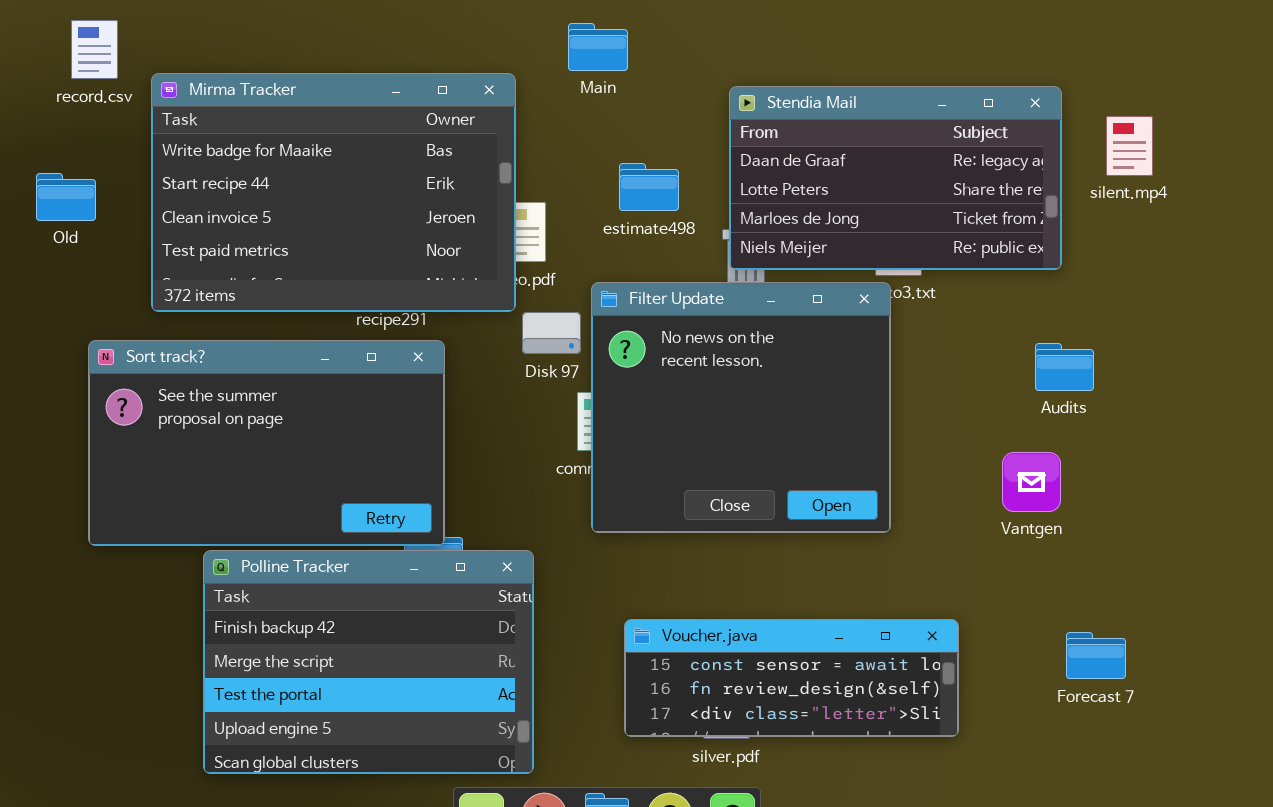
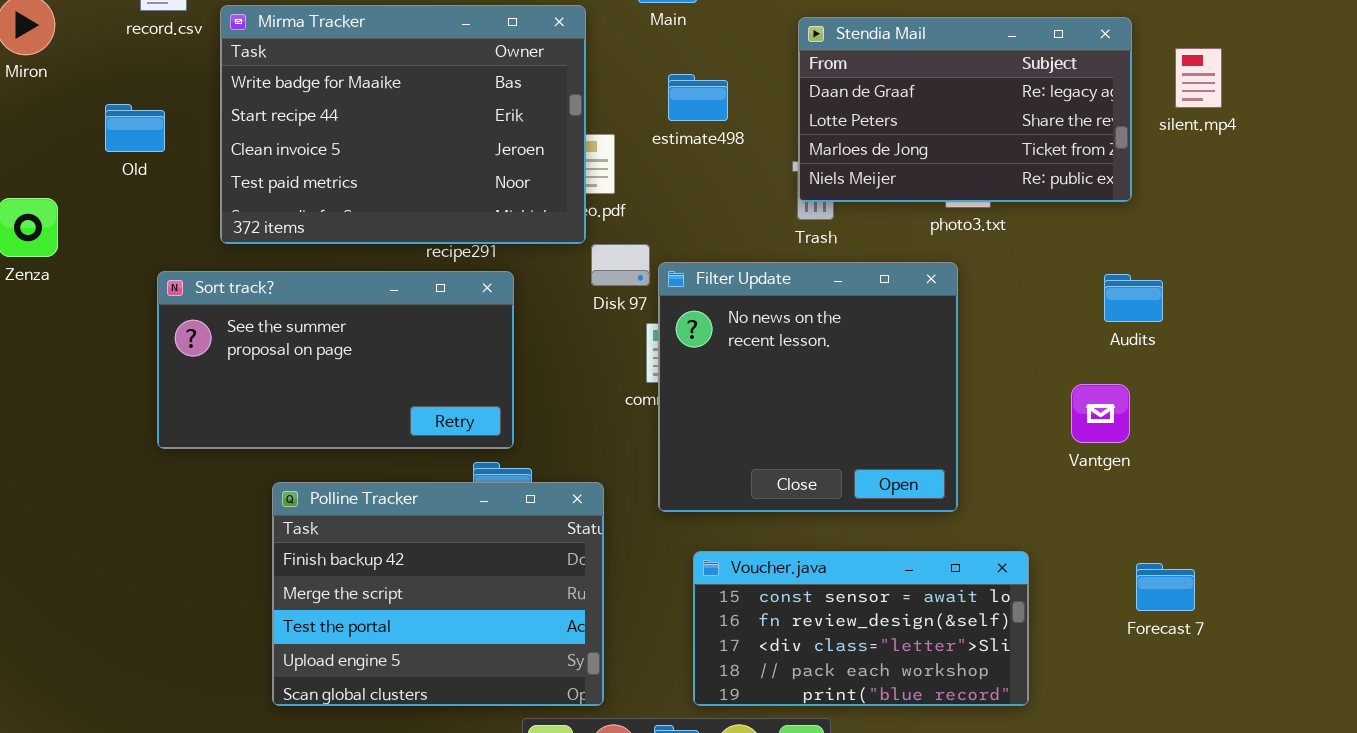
estimate498: [619,163,679,211] -> [668,74,728,121], moved
Filter Update: [591,282,891,533] -> [658,262,958,512], moved
Sort track?: [88,340,445,546] -> [157,271,514,449], resized
Voucher.java: [624,619,959,737] -> [693,551,1029,706], resized

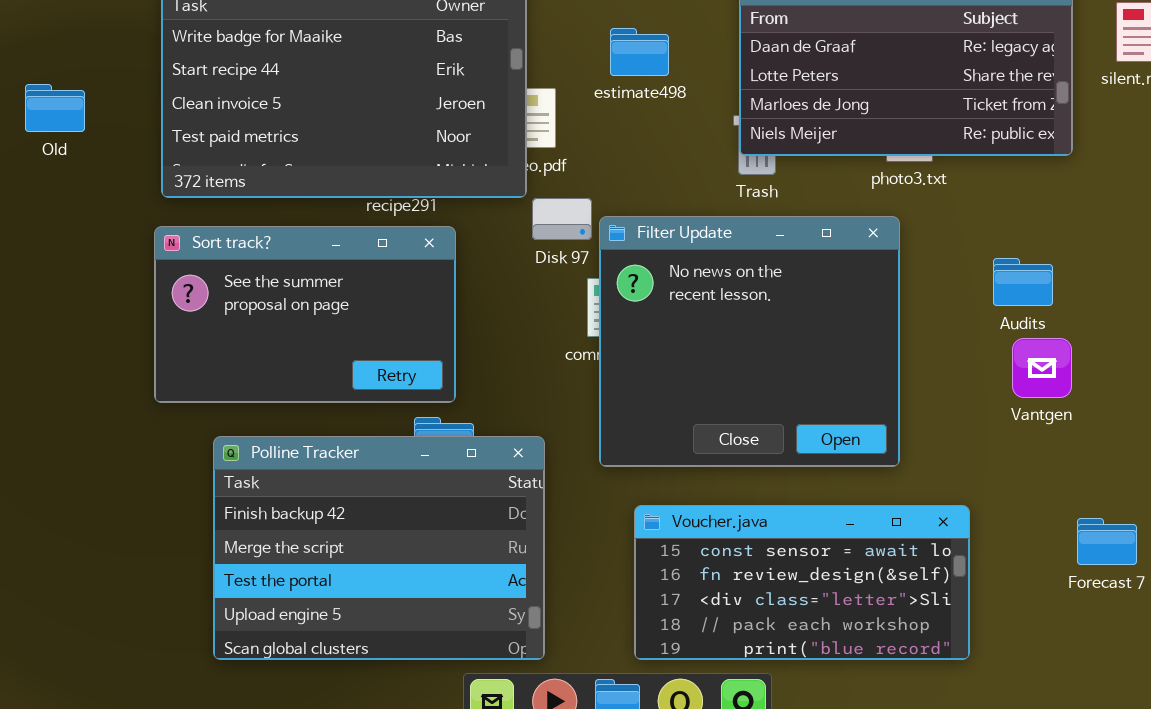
Old: [105,104,165,152] -> [25,84,85,132], moved
Sort track?: [157,271,514,449] -> [154,226,456,403], resized
Audits: [1104,274,1163,322] -> [993,258,1053,306], moved

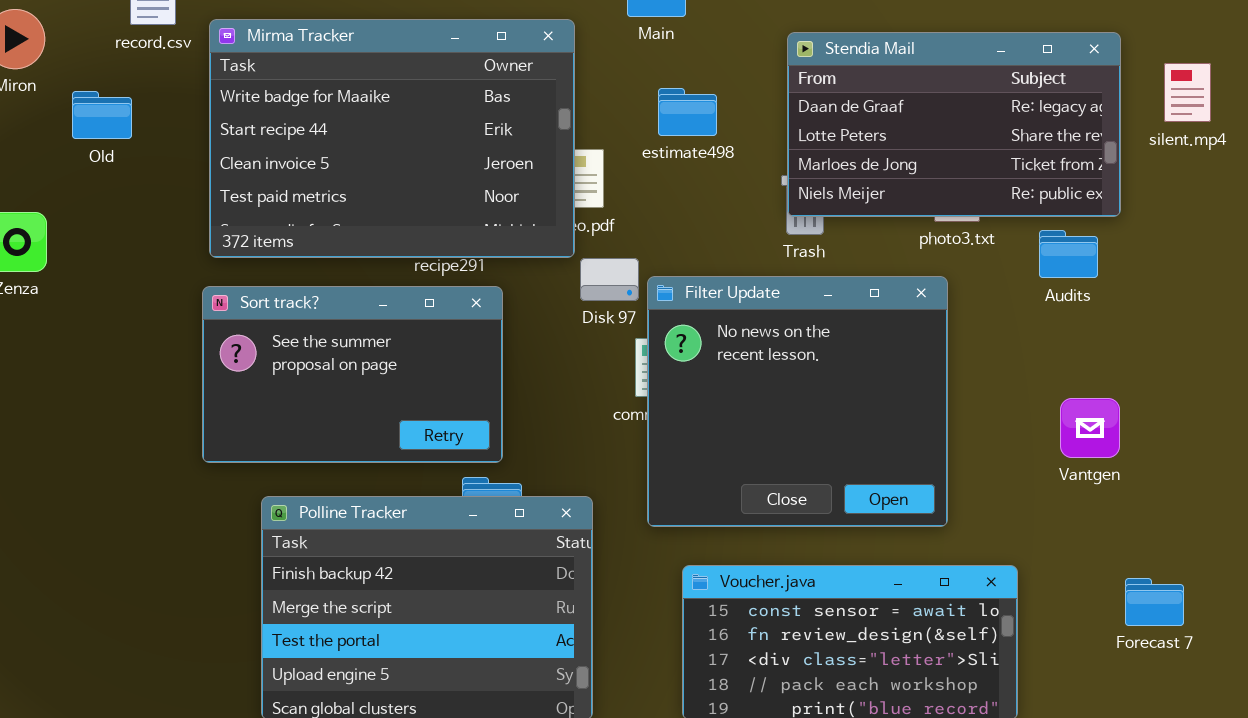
Old: [25,84,85,132] -> [72,91,132,139], moved
Audits: [993,258,1053,306] -> [1039,230,1098,278], moved

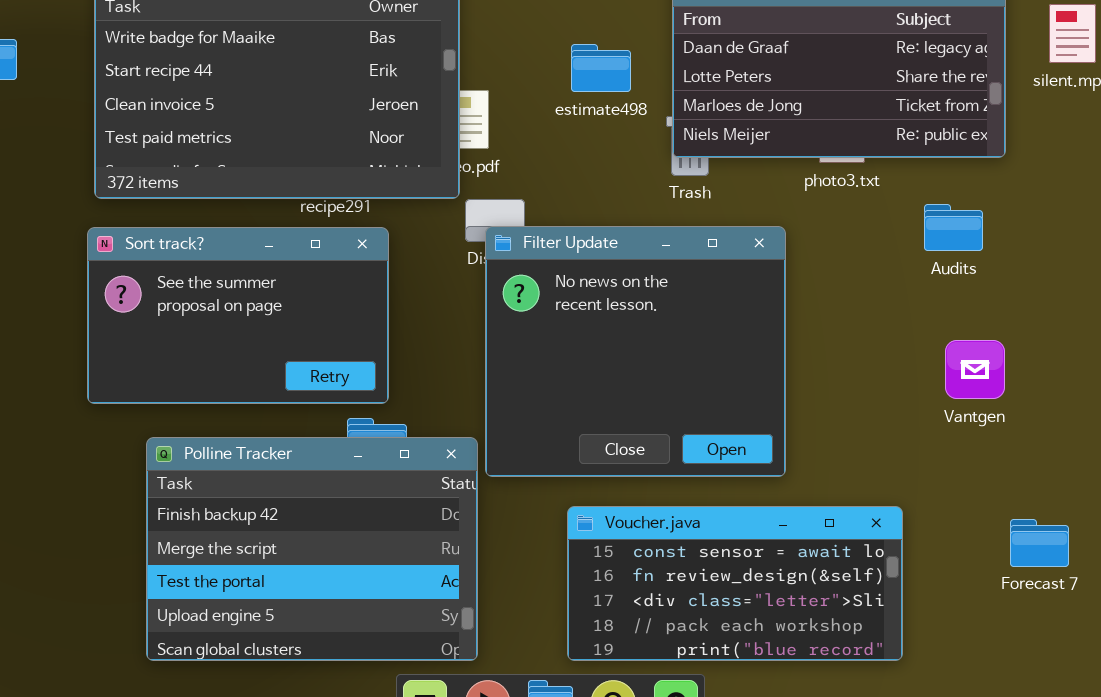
estimate498: [658,88,717,136] -> [571,44,631,92], moved
Audits: [1039,230,1098,278] -> [924,204,983,251], moved
Filter Update: [647,276,948,527] -> [485,226,786,477], moved

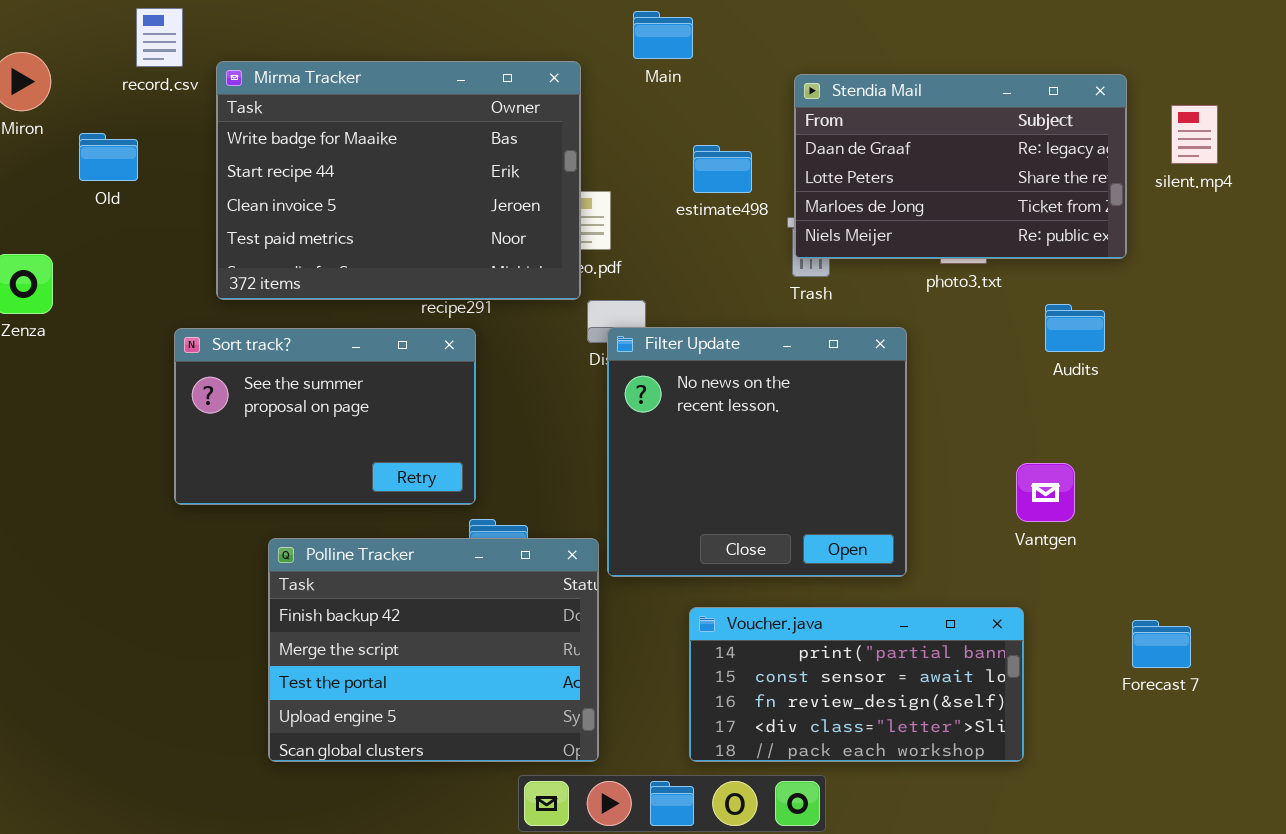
Sort track?: [87,227,389,404] -> [174,328,476,505], moved
Vantgen: [945,340,1005,399] -> [1016,463,1075,522], moved
Voucher.java: [567,506,903,661] -> [689,607,1024,762], scrolled up 1 row

